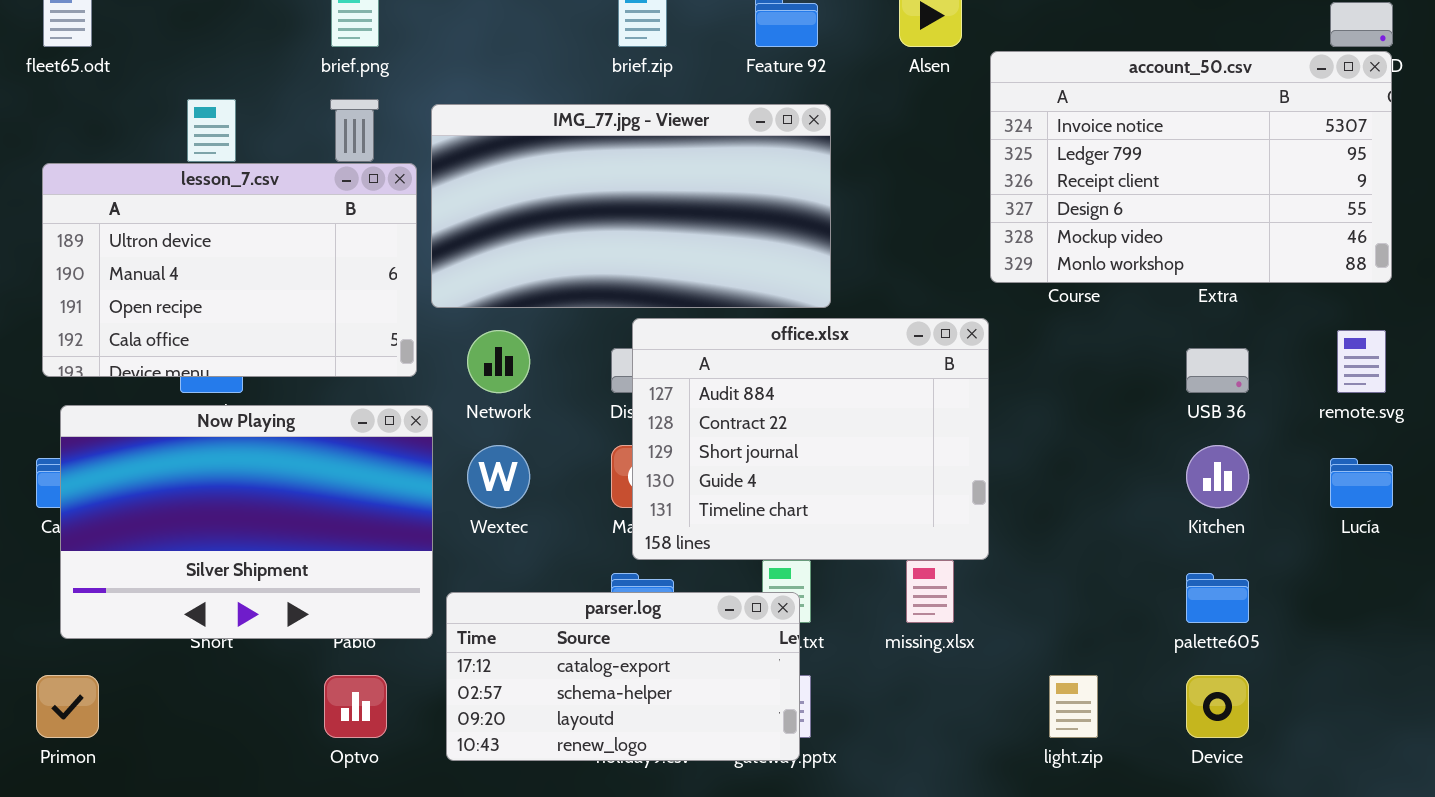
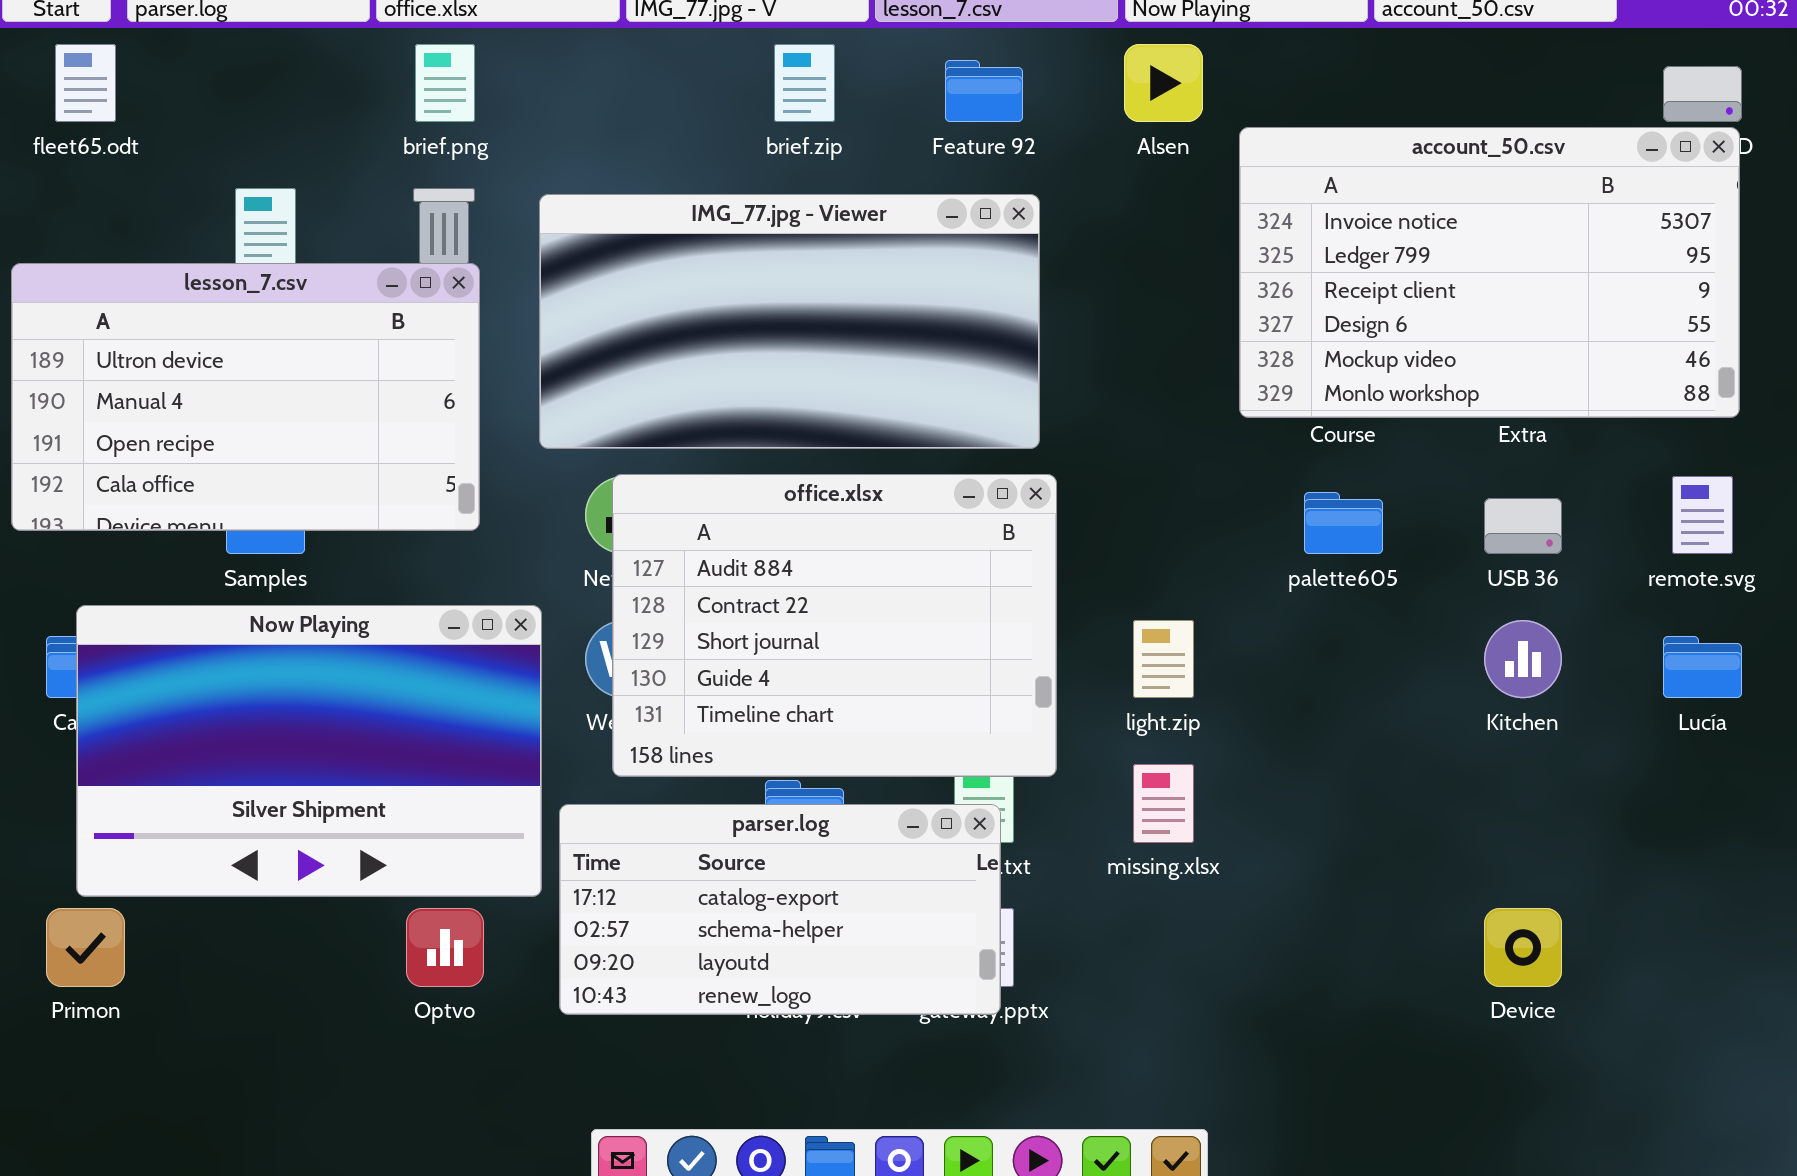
lesson_7.csv: [42,163,417,377] -> [11,263,480,531], moved
office.xlsx: [632,318,989,560] -> [612,474,1057,777], moved
Now Playing: [60,405,433,639] -> [76,605,542,897], moved
palette605: [1186,573,1249,623] -> [1304,492,1383,554], moved
light.zip: [1049,675,1098,738] -> [1133,620,1194,698], moved

